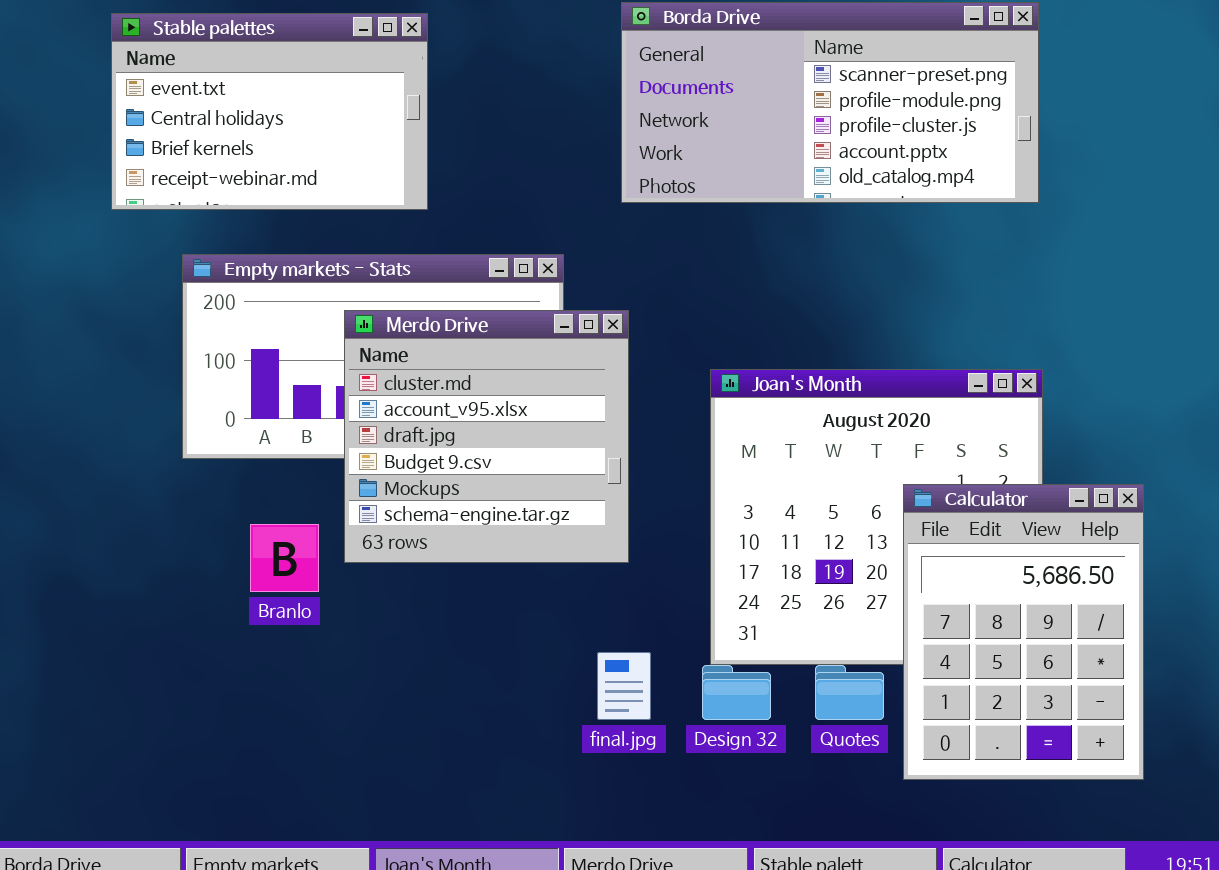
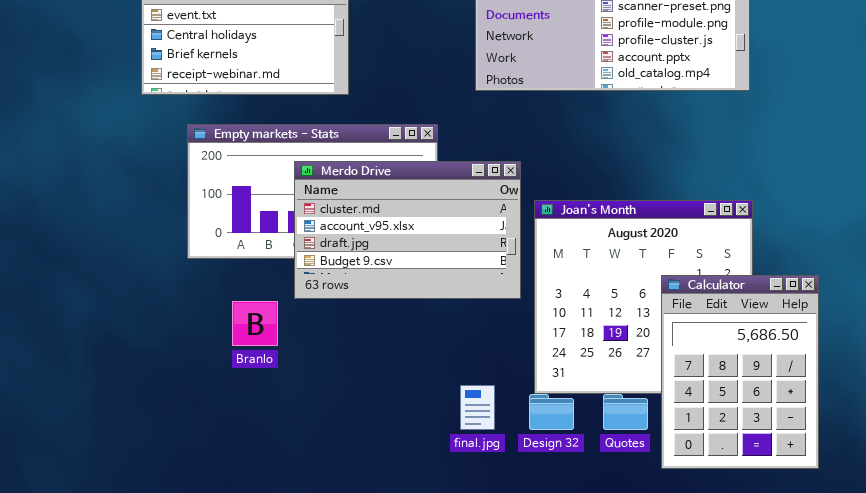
Merdo Drive: [344,310,629,563] -> [294,161,521,299], resized

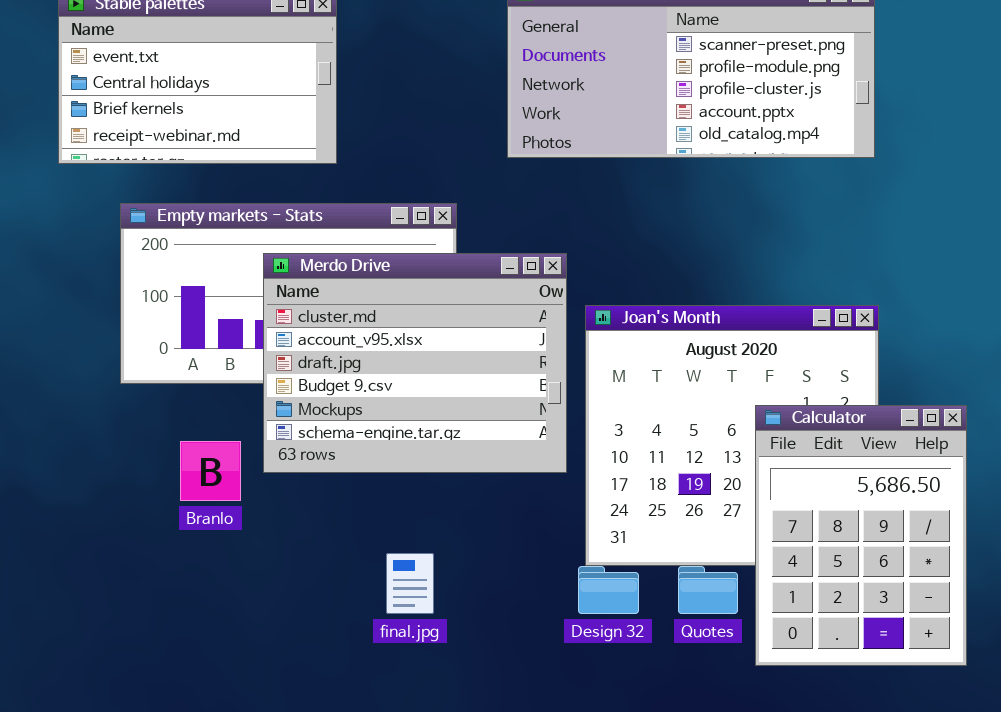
Merdo Drive: [294,161,521,299] -> [263,253,567,473], resized
final.jpg: [460,385,495,430] -> [386,553,434,614], moved

